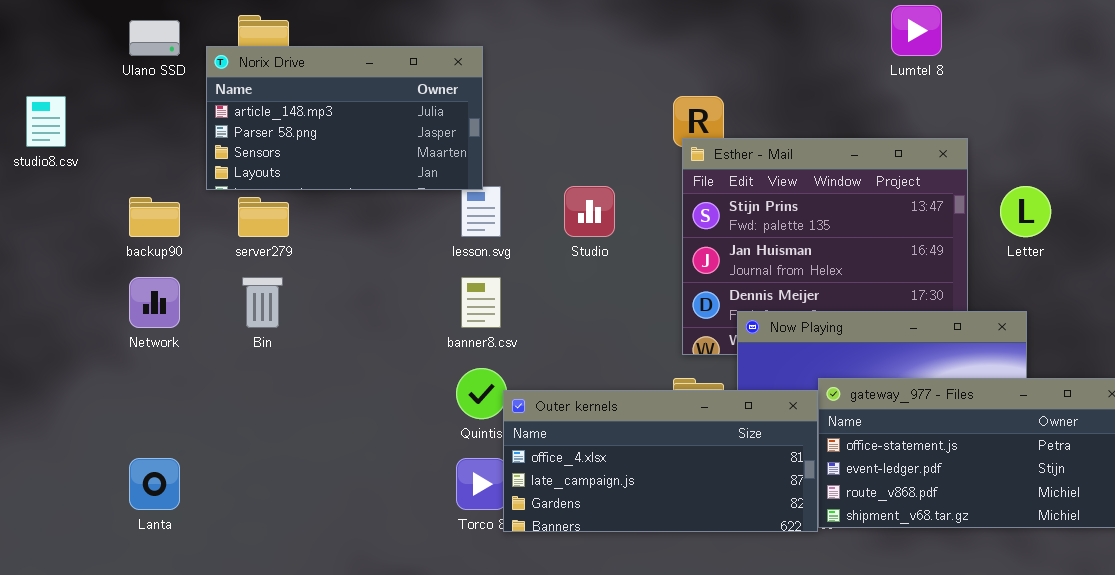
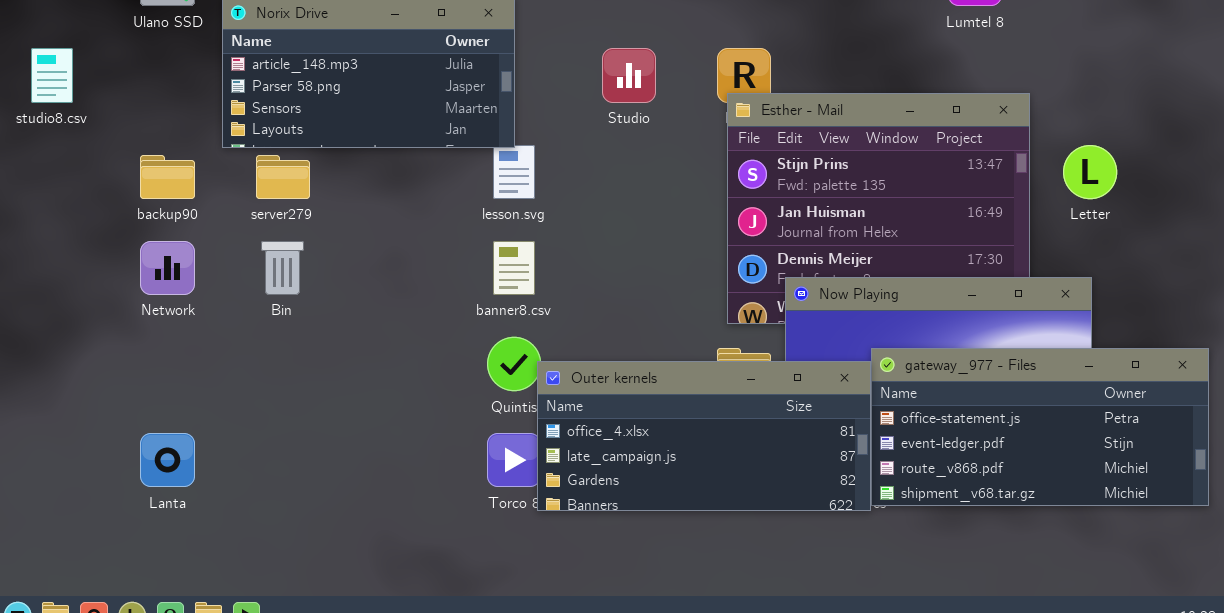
Studio: [564,186,615,237] -> [602,48,656,103], moved

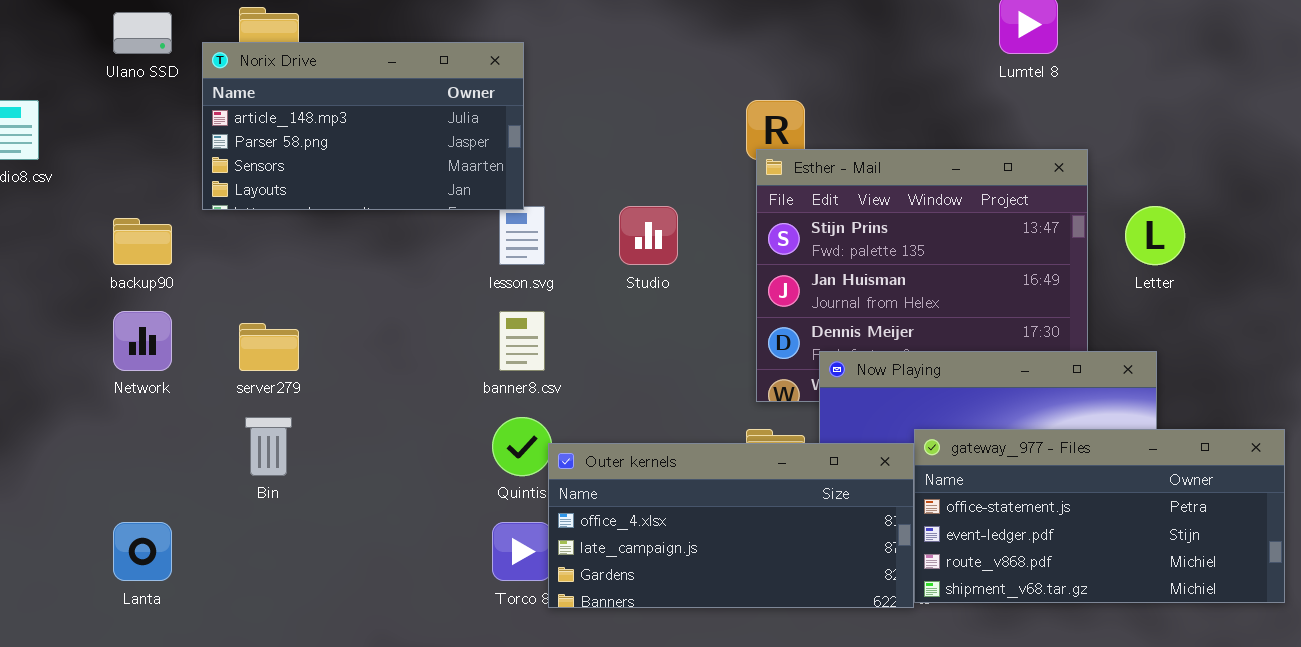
Studio: [602,48,656,103] -> [619,206,678,265], moved
server279: [256,155,310,199] -> [239,323,299,371], moved
Bin: [261,241,304,295] -> [245,417,292,476], moved

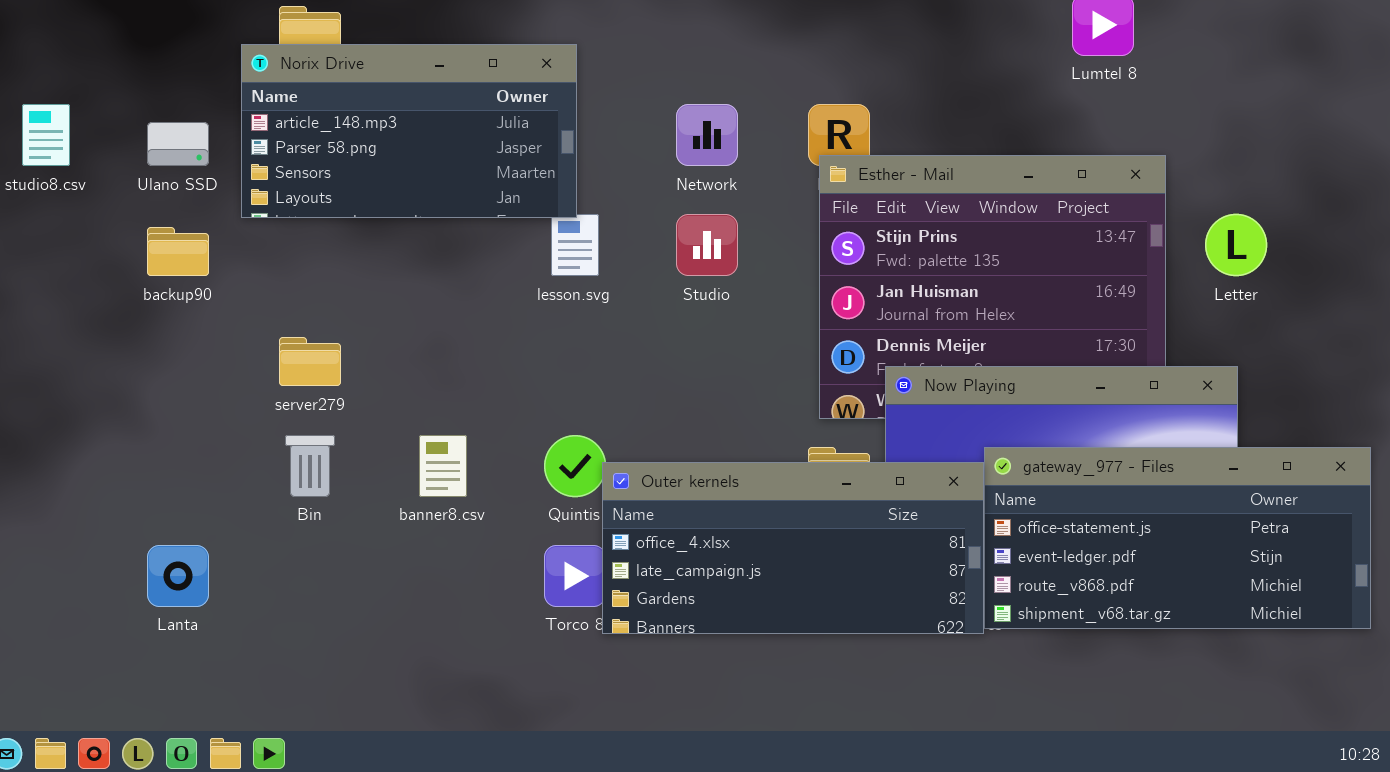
Ulano SSD: [113,12,172,54] -> [147,122,209,166], moved
Network: [113,311,172,371] -> [676,104,738,166], moved
banner8.csv: [499,311,545,371] -> [419,435,467,497], moved

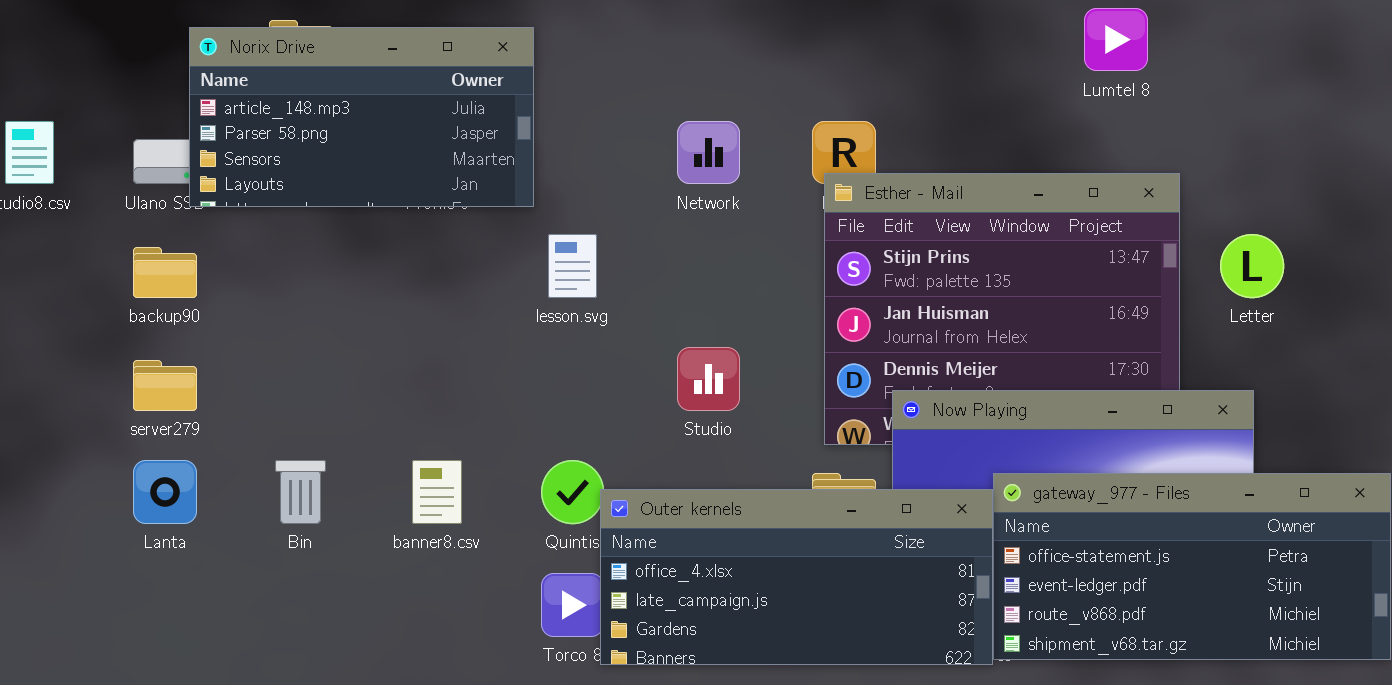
Norix Drive: [241,44,577,218] -> [189,27,534,207], moved
Studio: [676,214,738,276] -> [677,347,740,411], moved
server279: [279,337,341,386] -> [133,360,197,411], moved
Lanta: [147,545,209,607] -> [133,460,197,524], moved

